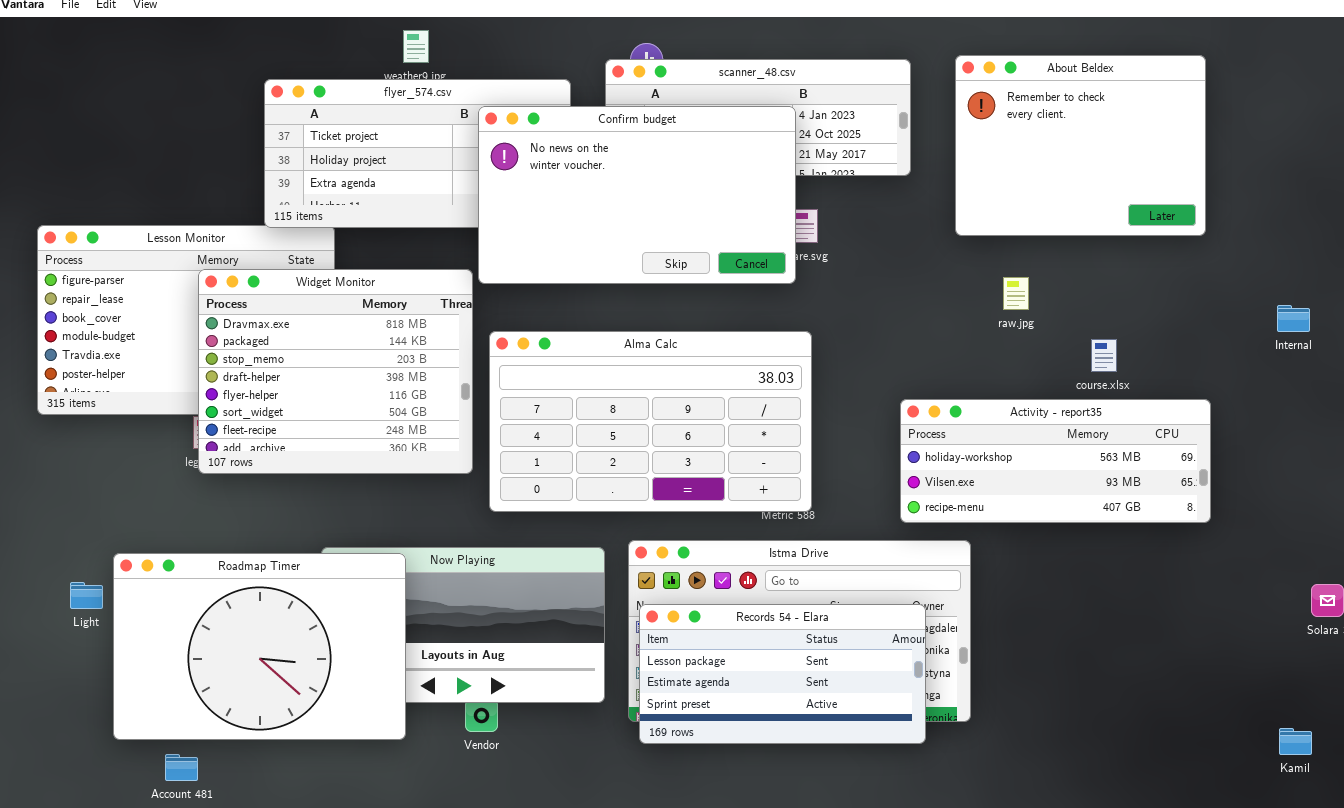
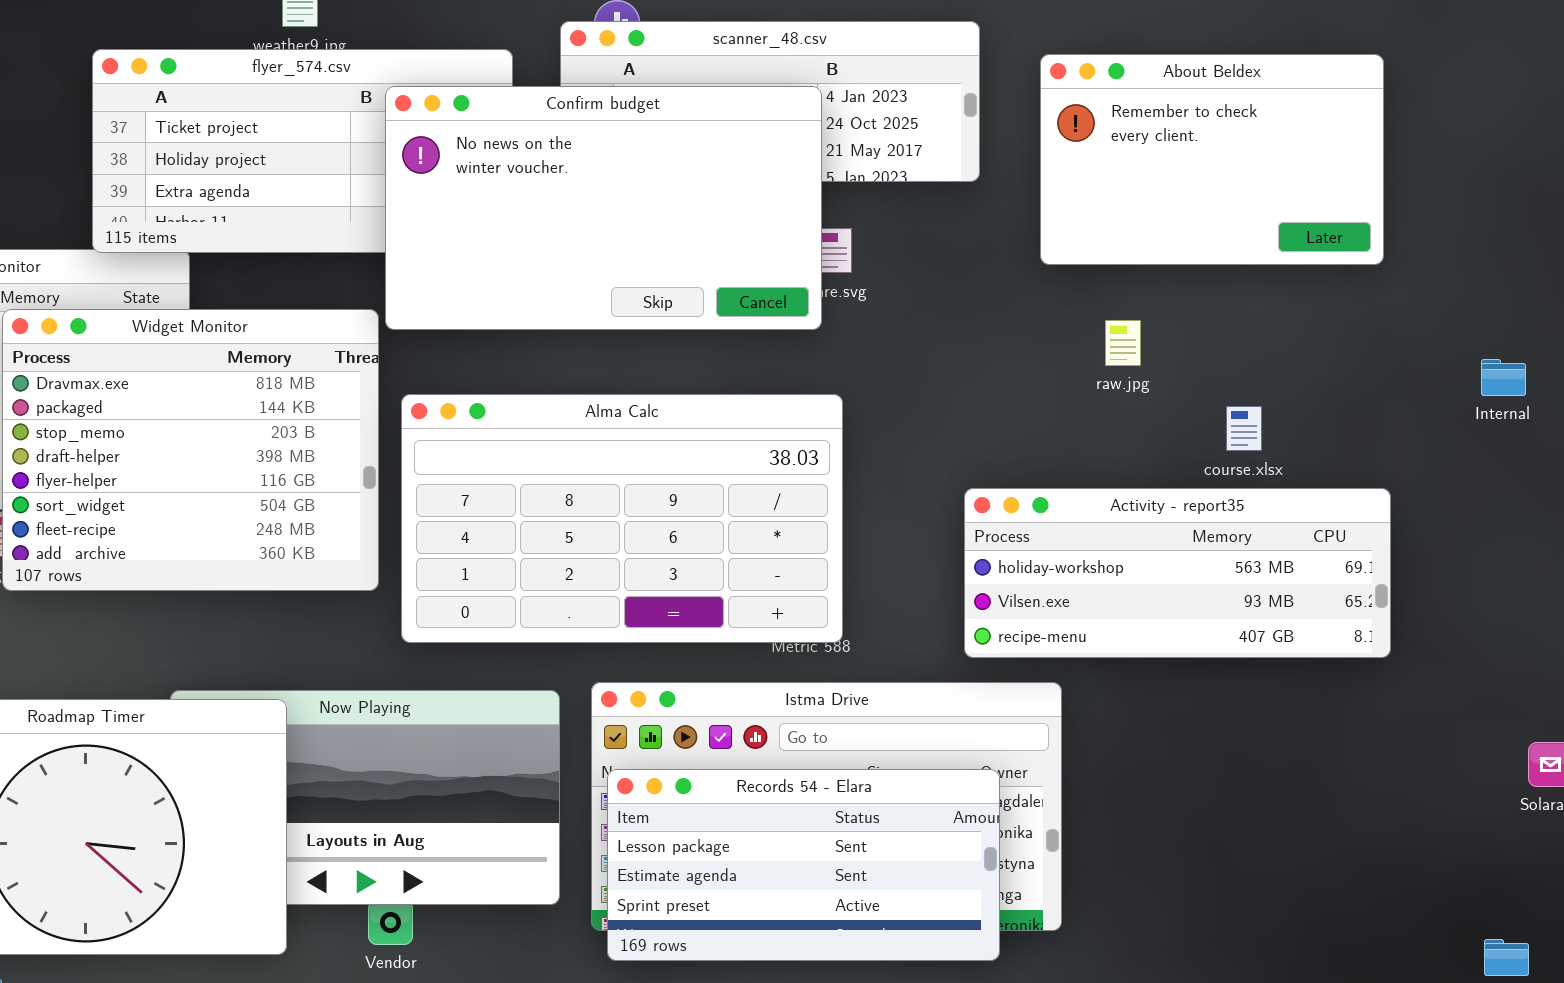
About Beldex: [955,55,1206,236] -> [1040,54,1384,265], resized

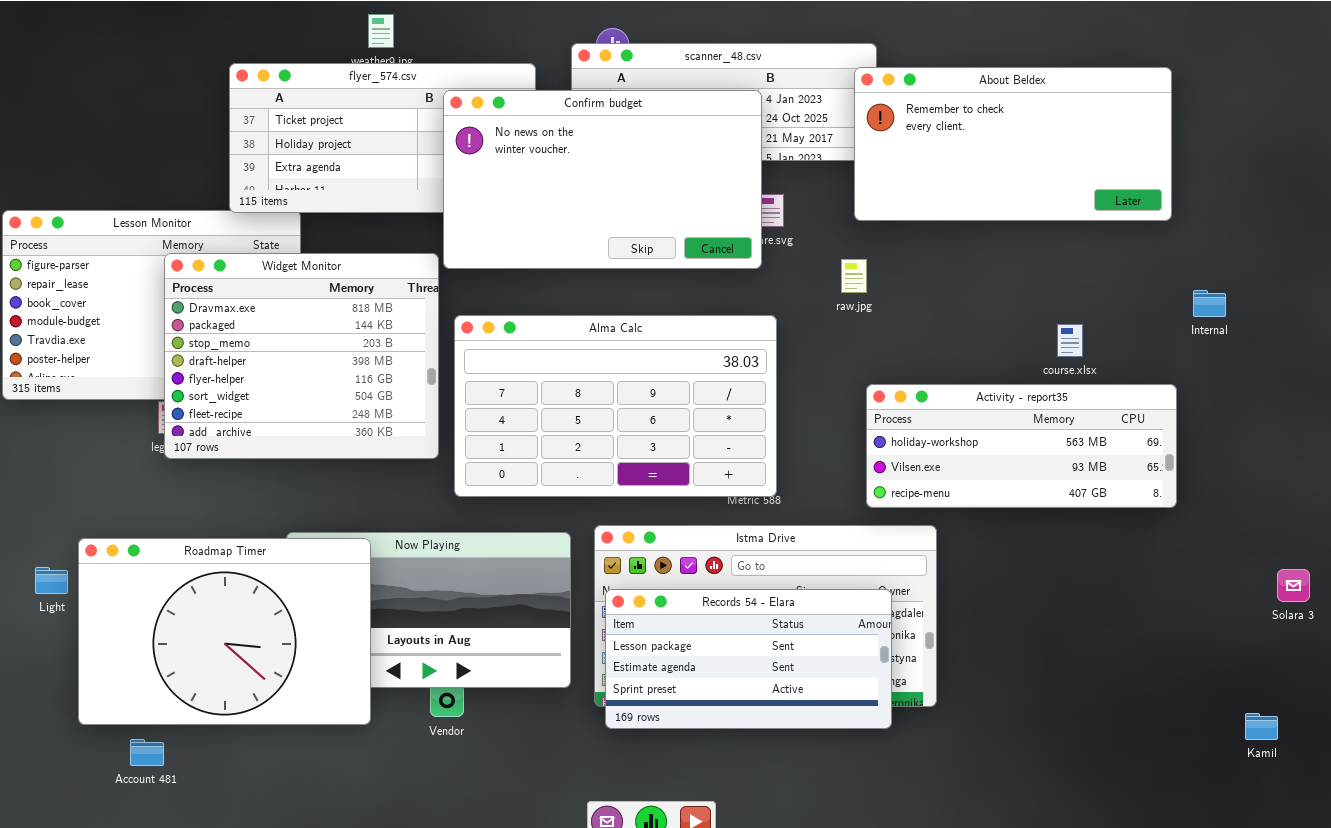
About Beldex: [1040,54,1384,265] -> [854,67,1172,221], resized
raw.jpg: [1105,320,1141,366] -> [841,259,867,293], moved
Internal: [1481,359,1526,396] -> [1193,290,1226,317], moved

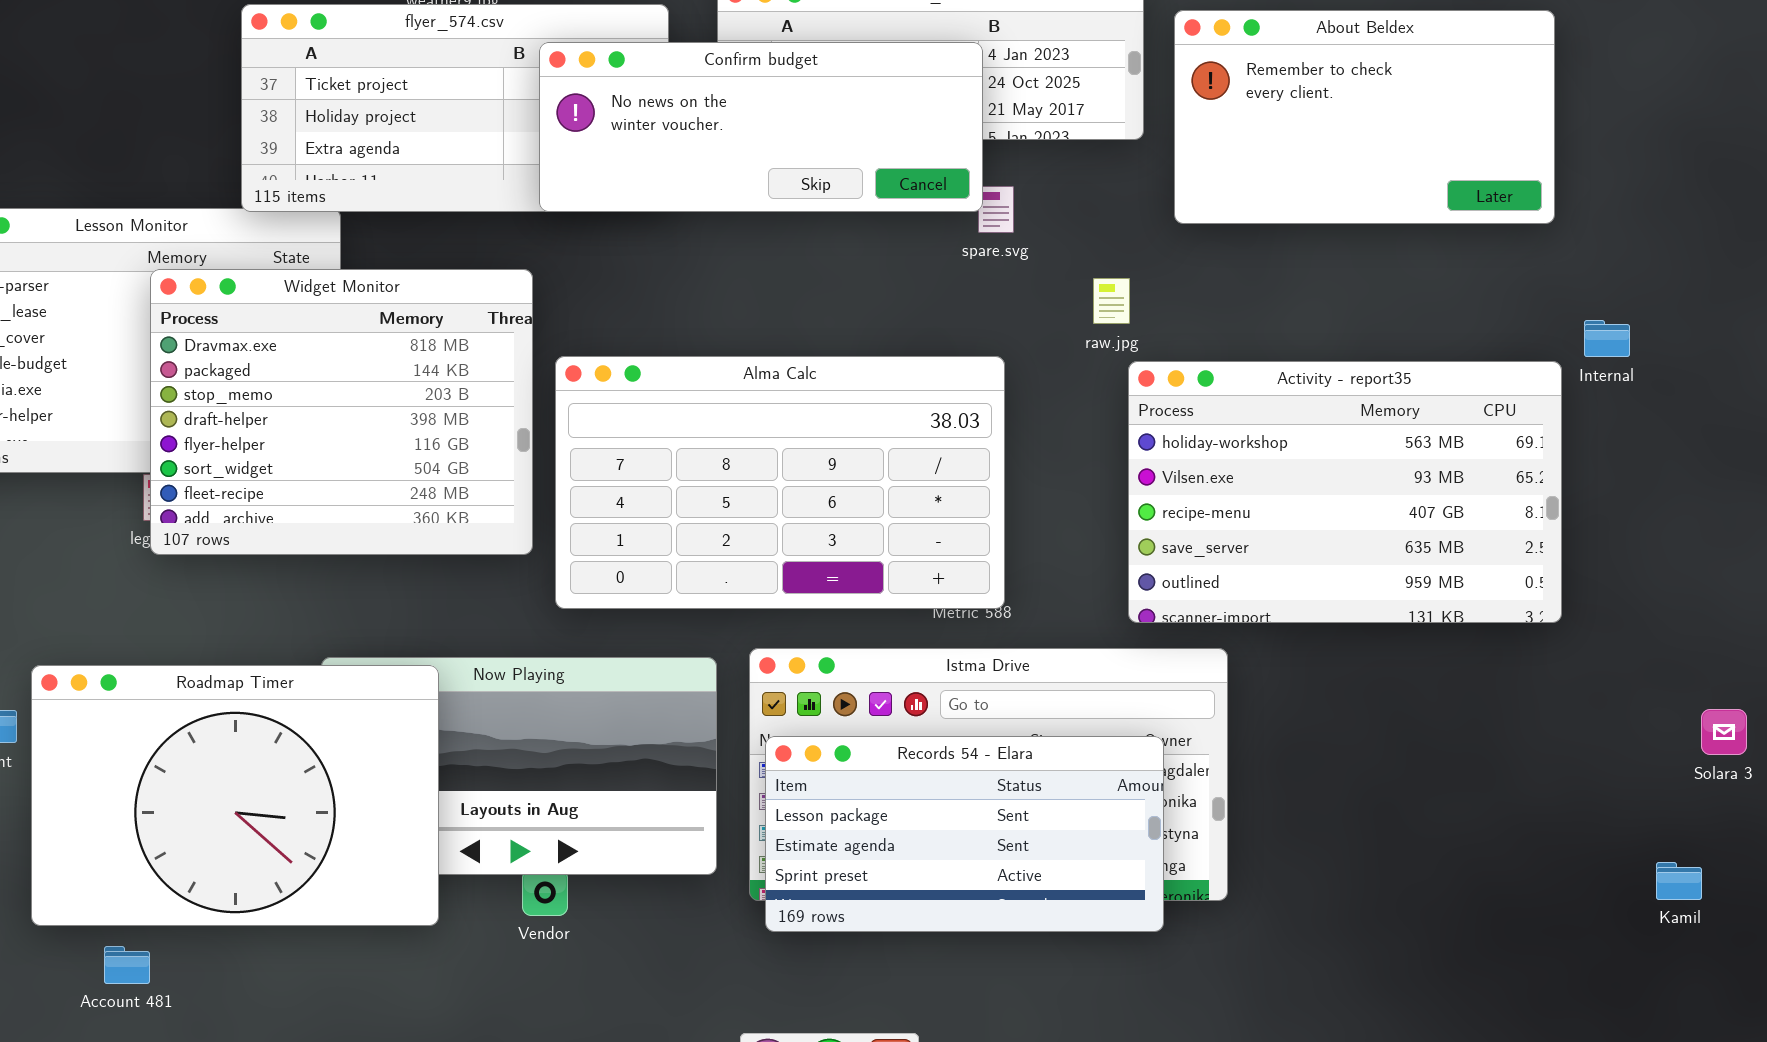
About Beldex: [854,67,1172,221] -> [1174,10,1555,224], resized
Confirm budget: [443,90,762,269] -> [539,42,983,212], resized
Activity - report35: [866,384,1177,508] -> [1128,361,1562,623], resized
Kamil: [1245,713,1278,740] -> [1656,862,1702,900], moved

